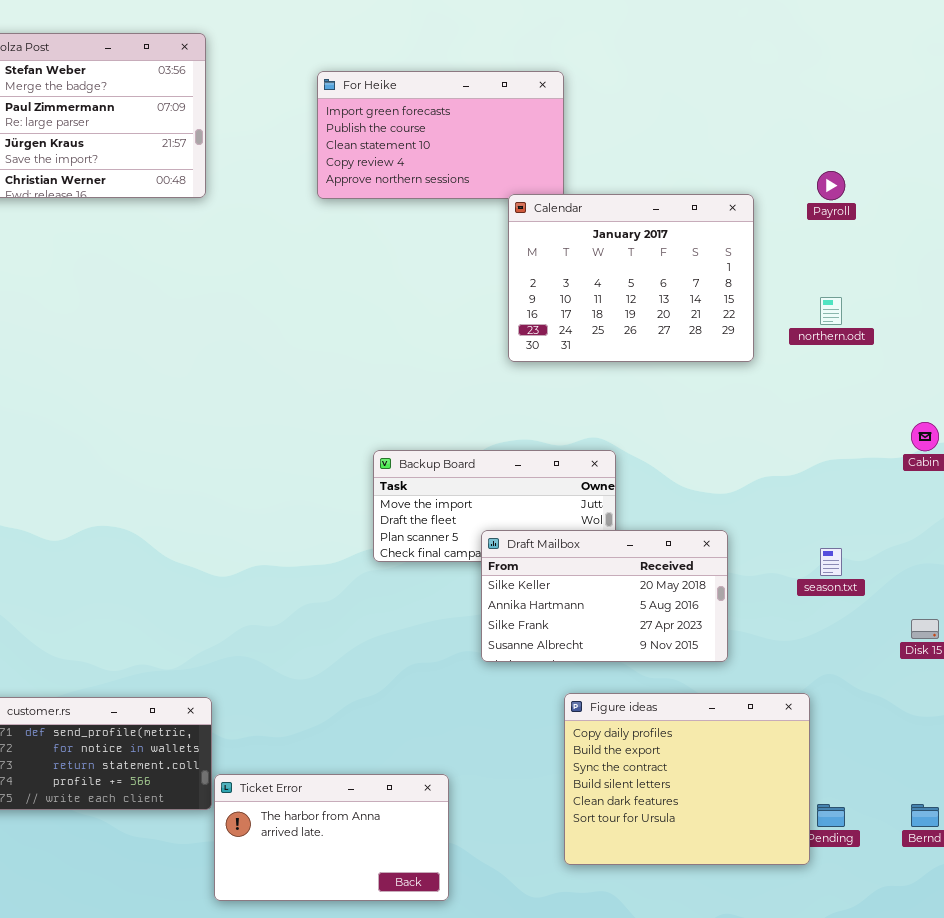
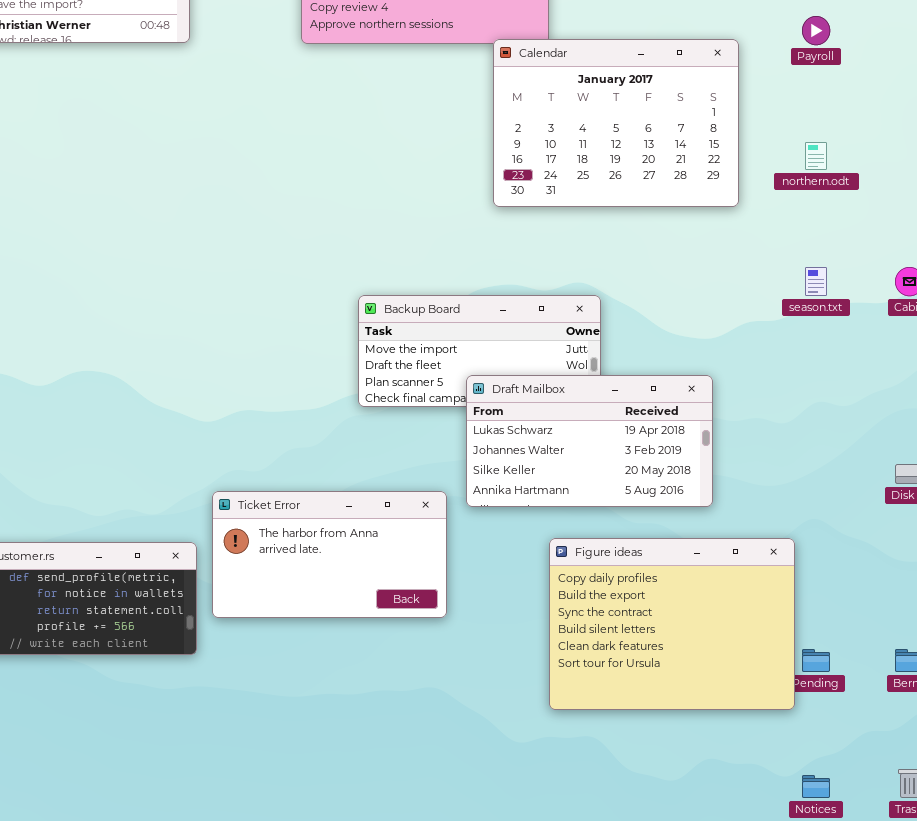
Draft Mailbox: [481,530,728,662] -> [466,375,713,507], scrolled up 2 rows
season.txt: [820,548,842,576] -> [805,267,827,296], moved
Ticket Error: [214,774,449,901] -> [212,491,447,618], moved

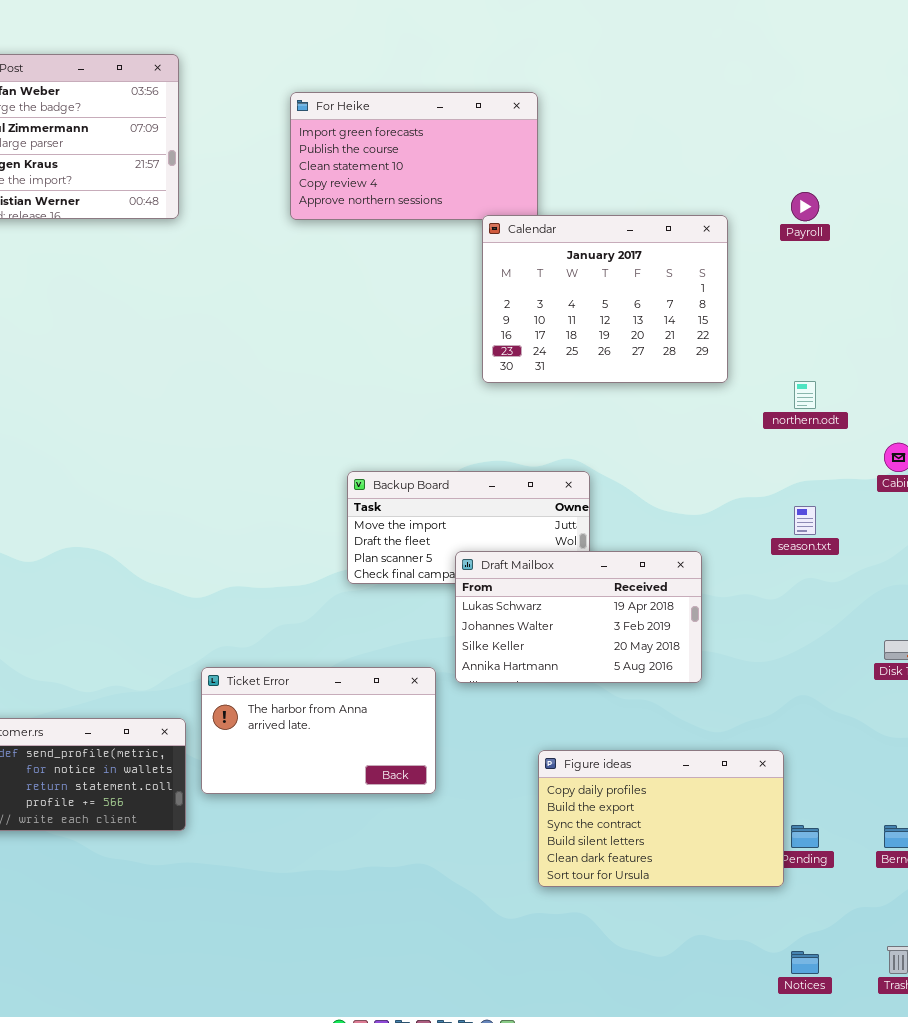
northern.odt: [805,142,827,170] -> [794,381,816,409], moved
season.txt: [805,267,827,296] -> [794,506,816,535], moved
Figure ideas: [549,538,795,710] -> [538,750,784,887], resized

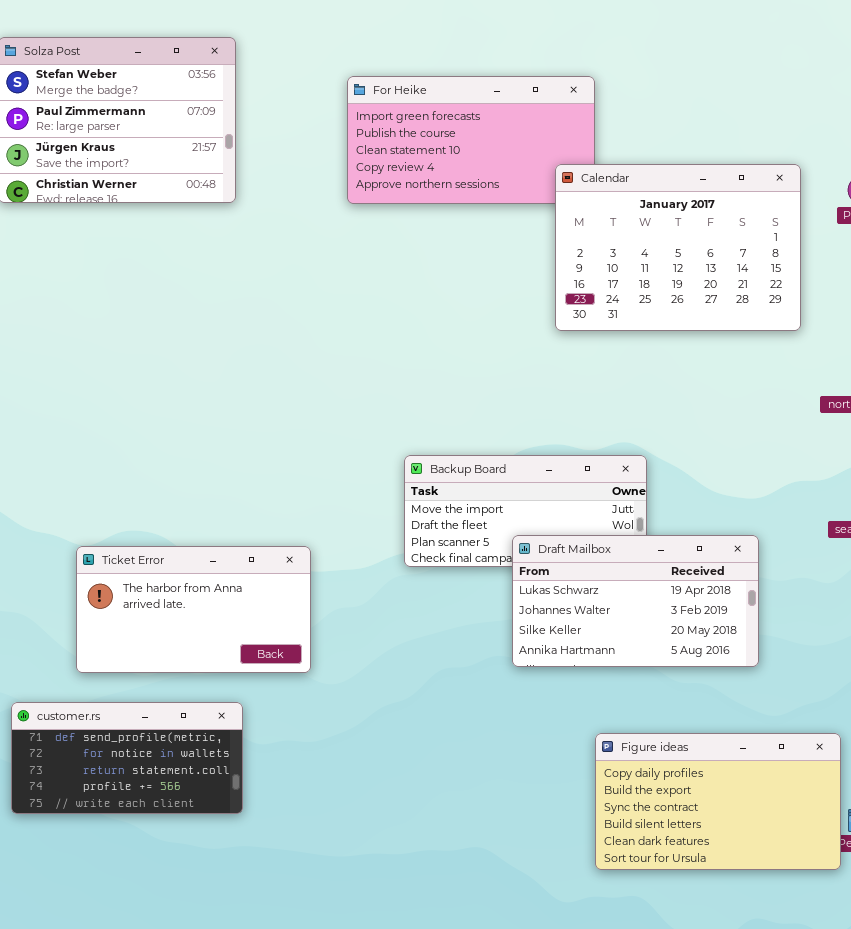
Calendar: [482,215,728,383] -> [555,164,801,331], moved
Ticket Error: [201,667,436,794] -> [76,546,311,673], moved

